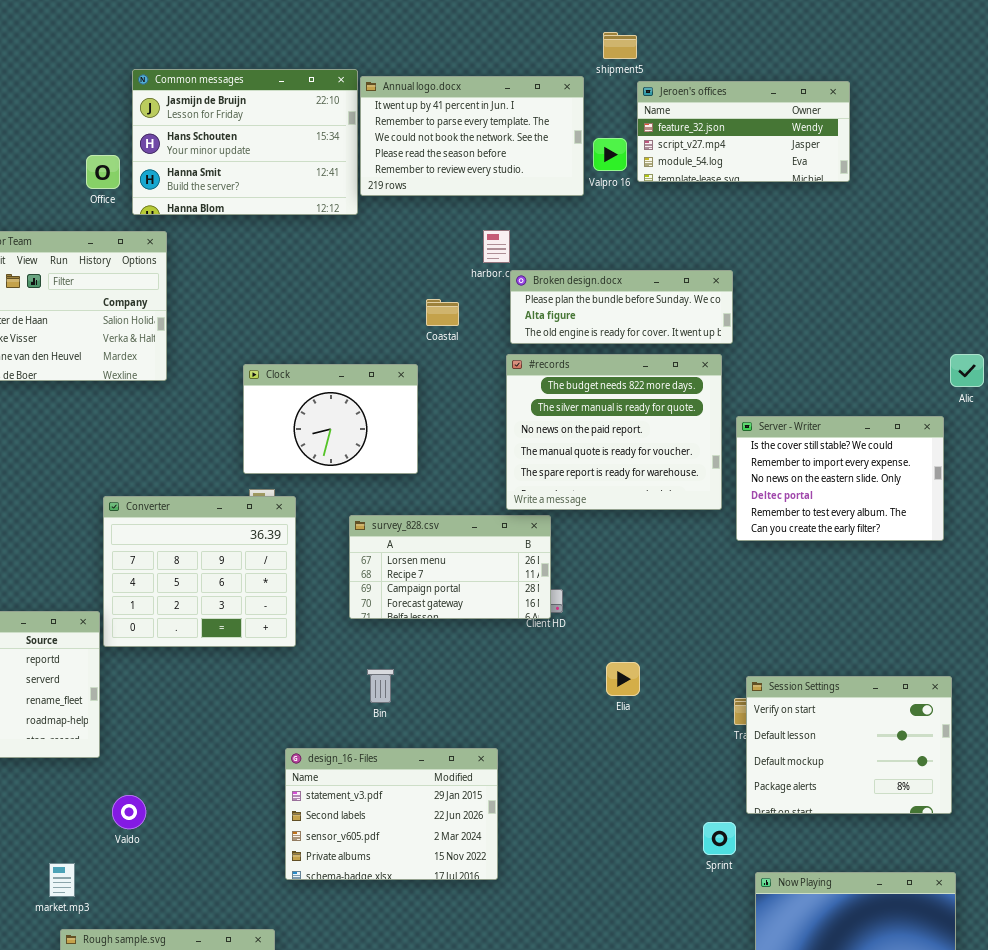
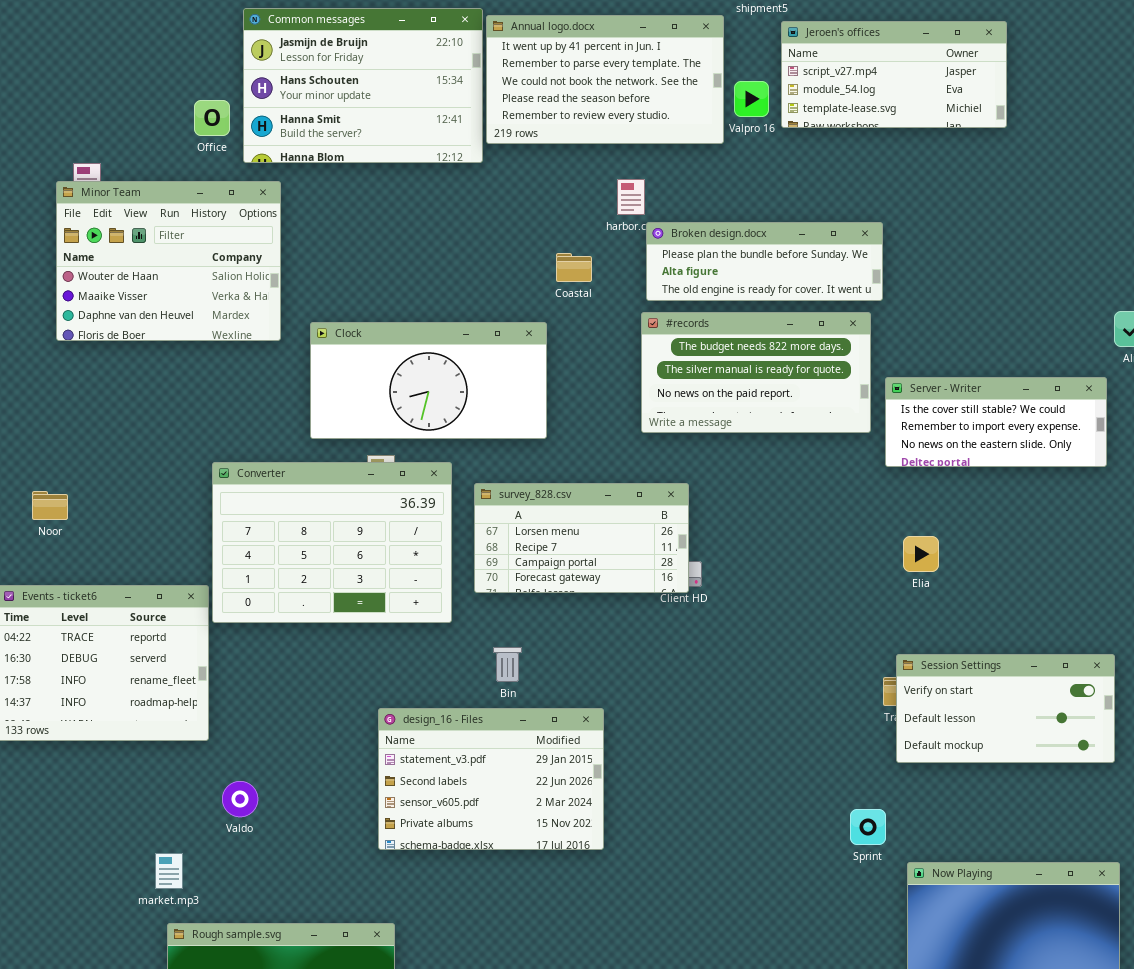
Jeroen's offices: [637,81,850,182] -> [781,21,1007,128], scrolled down 1 row
#records: [506,354,722,510] -> [641,312,871,433], resized
Clock: [243,364,418,474] -> [310,322,547,439], resized
Server - Writer: [736,416,944,541] -> [885,377,1107,467], resized
Converter: [103,496,296,647] -> [212,462,452,623], resized
Elia: [606,662,640,696] -> [903,536,939,572], moved
Session Settings: [746,676,952,814] -> [896,654,1115,763], resized
design_16 - Files: [285,748,498,880] -> [378,708,604,850], moved

